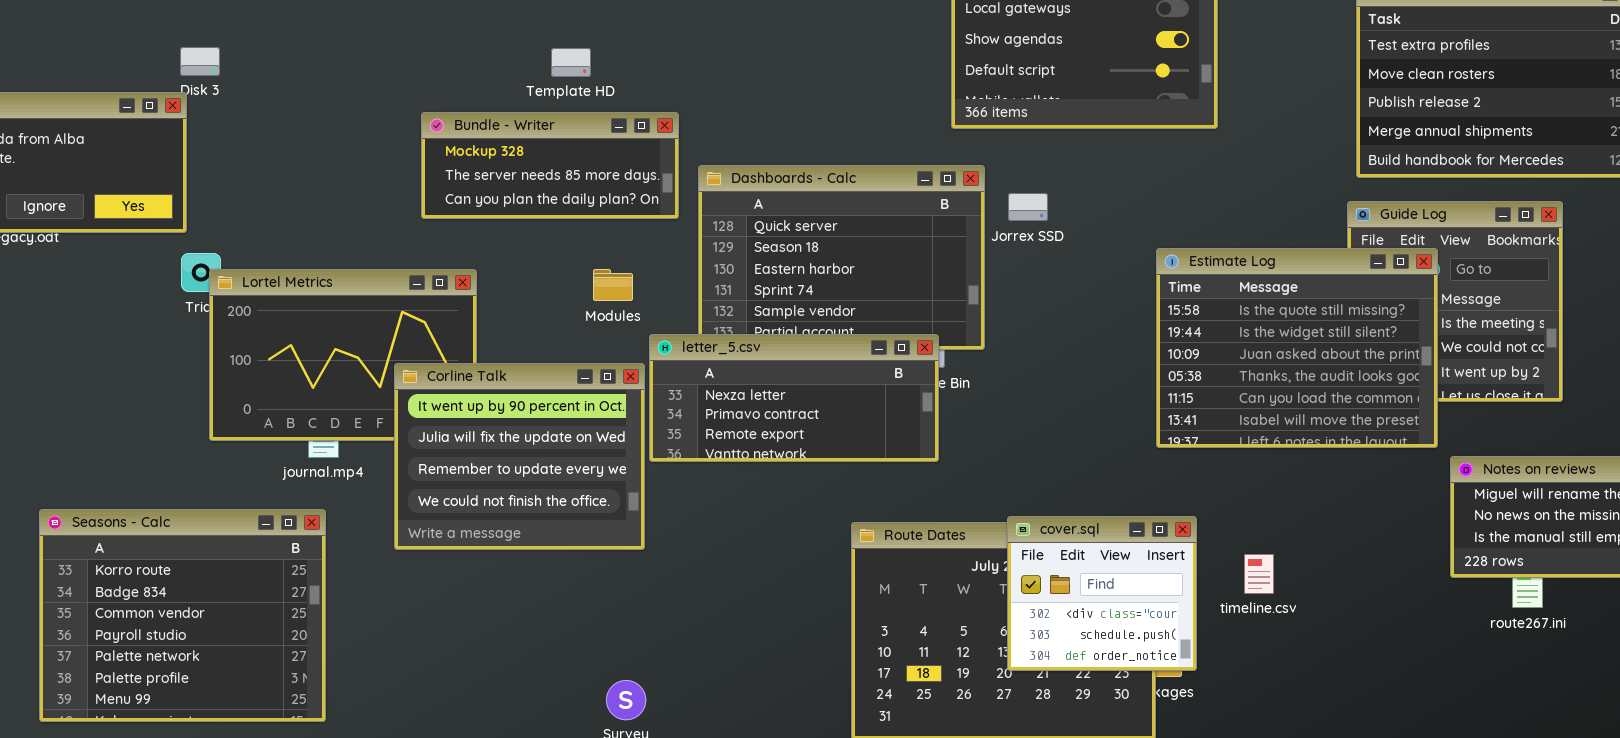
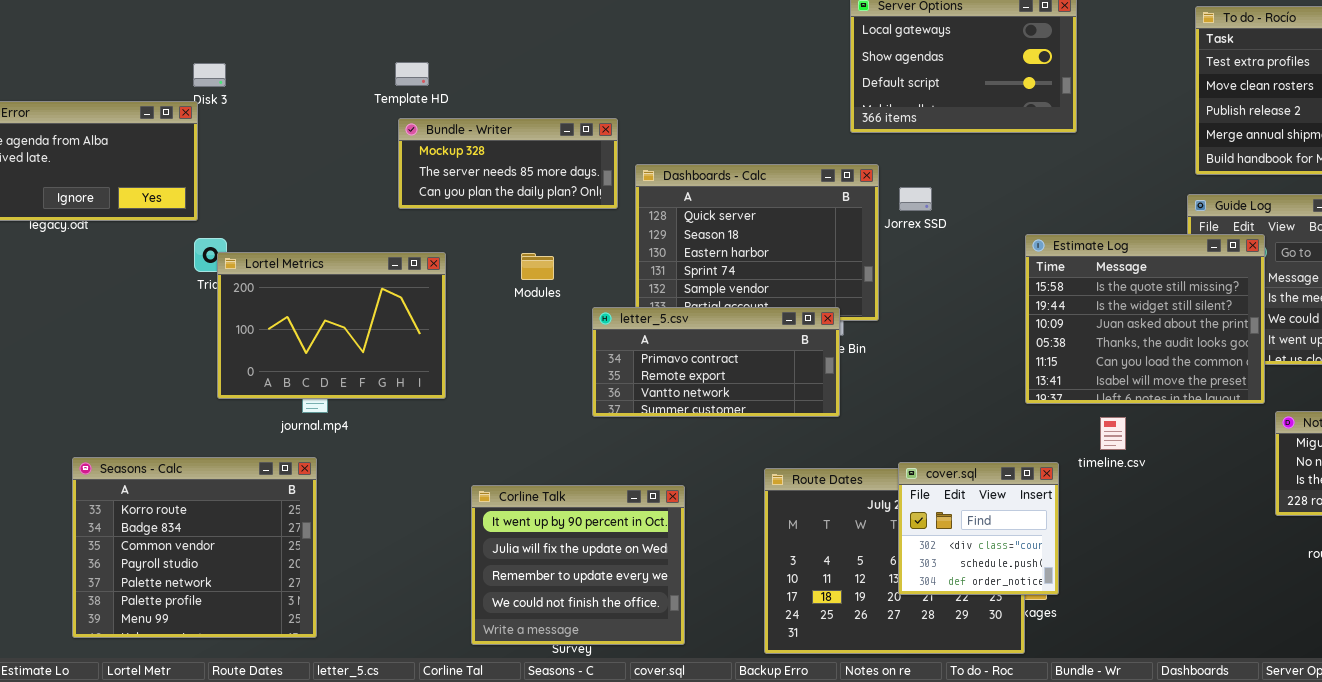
Template HD: [551,48,591,77] -> [395,62,429,86], moved
Modules: [593,269,633,301] -> [521,253,554,280], moved
letter_5.csv: [649,334,939,462] -> [592,307,840,417], scrolled down 1 row
Corline Talk: [394,363,645,550] -> [471,485,685,645], moved
timeline.csv: [1244,554,1274,594] -> [1100,417,1126,450], moved

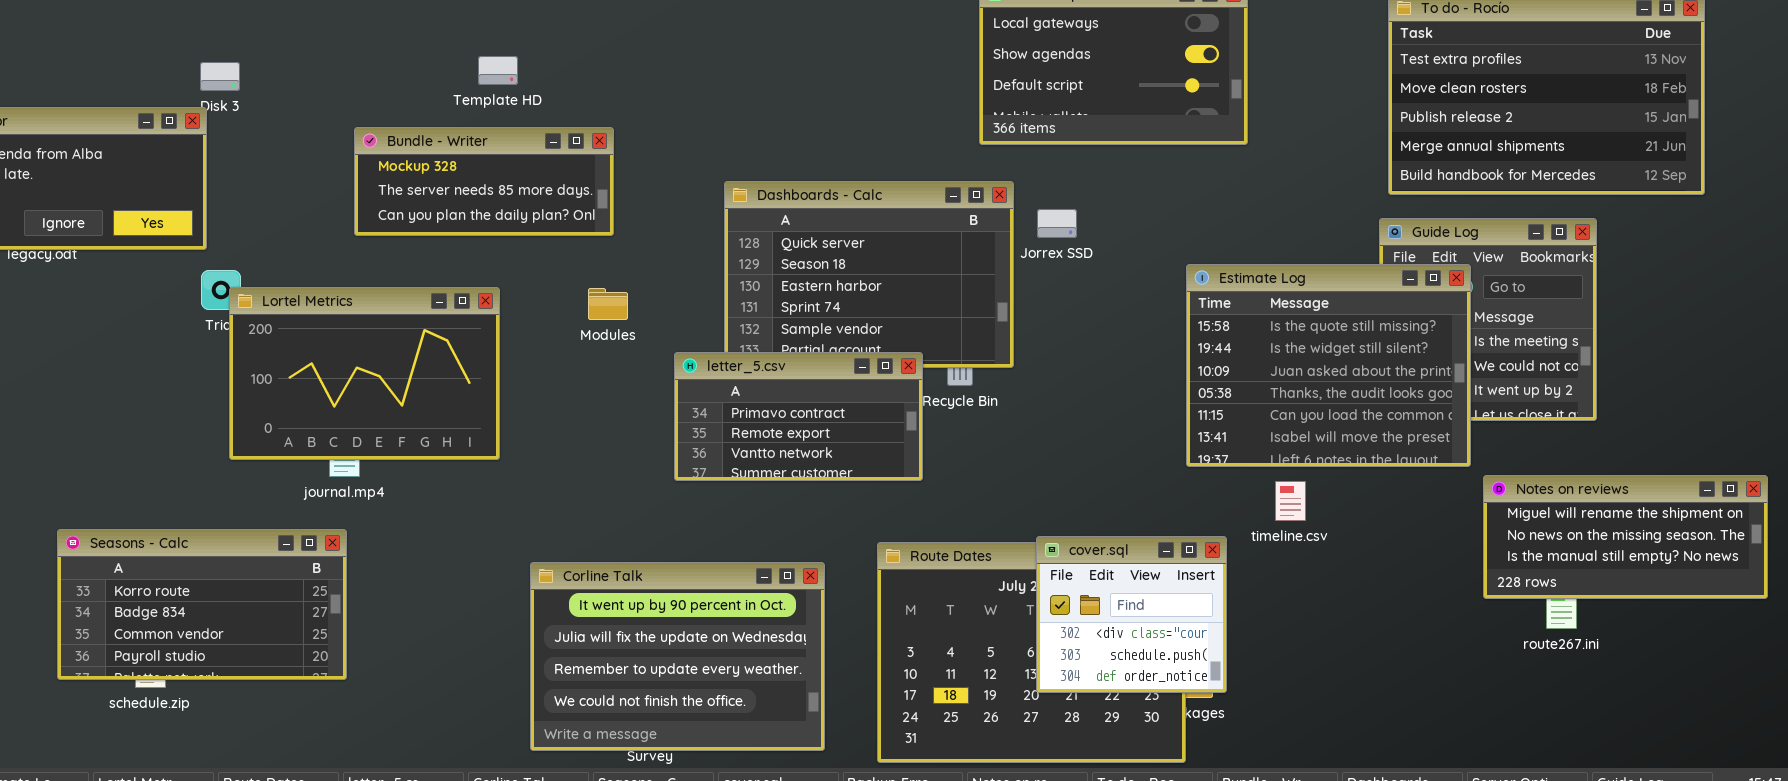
Template HD: [395,62,429,86] -> [478,56,518,85], moved
Bundle - Writer: [398,118,618,209] -> [354,127,614,236], moved
letter_5.csv: [592,307,840,417] -> [674,352,923,481], resized
Seasons - Calc: [72,457,317,638] -> [57,529,347,680], resized
Corline Talk: [471,485,685,645] -> [530,562,825,751], resized

